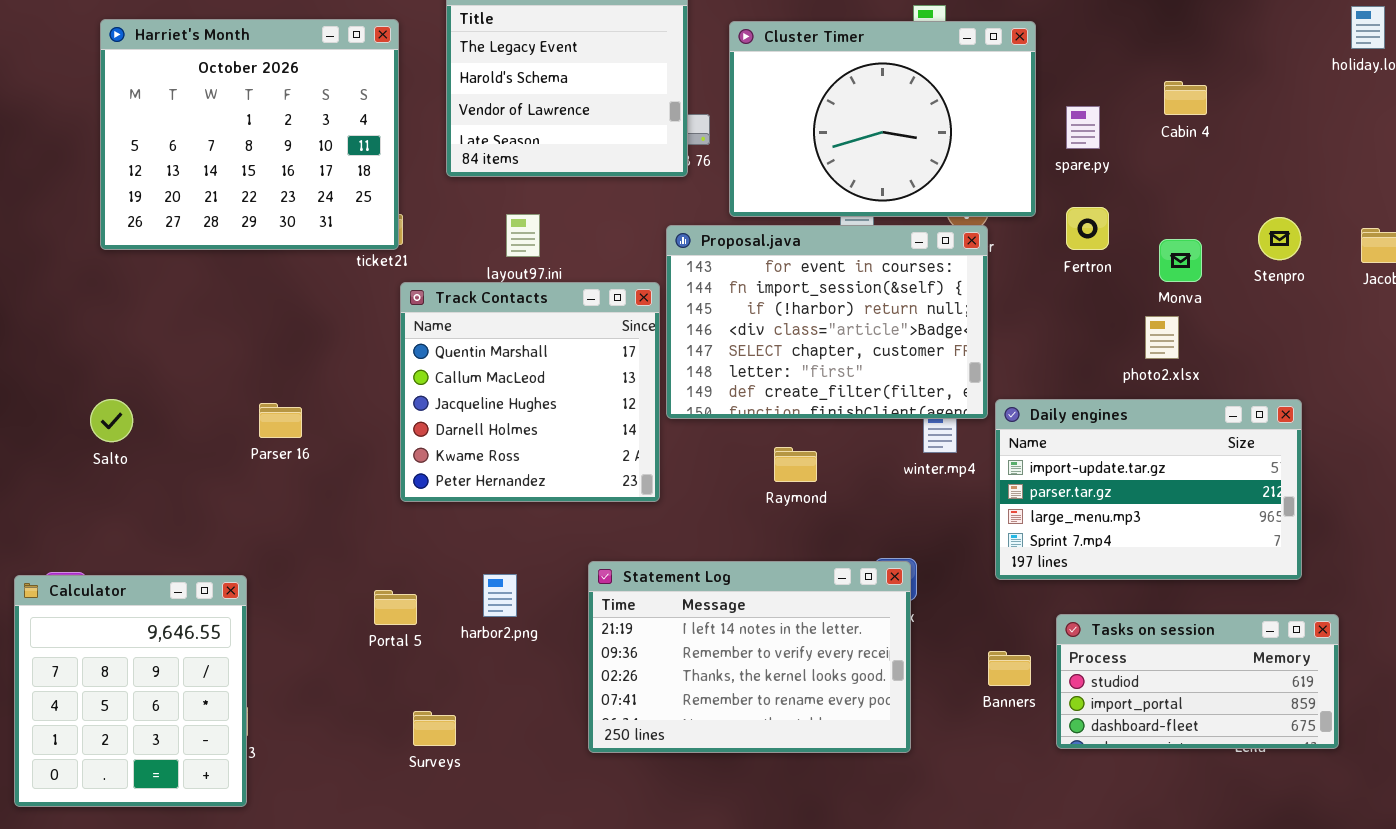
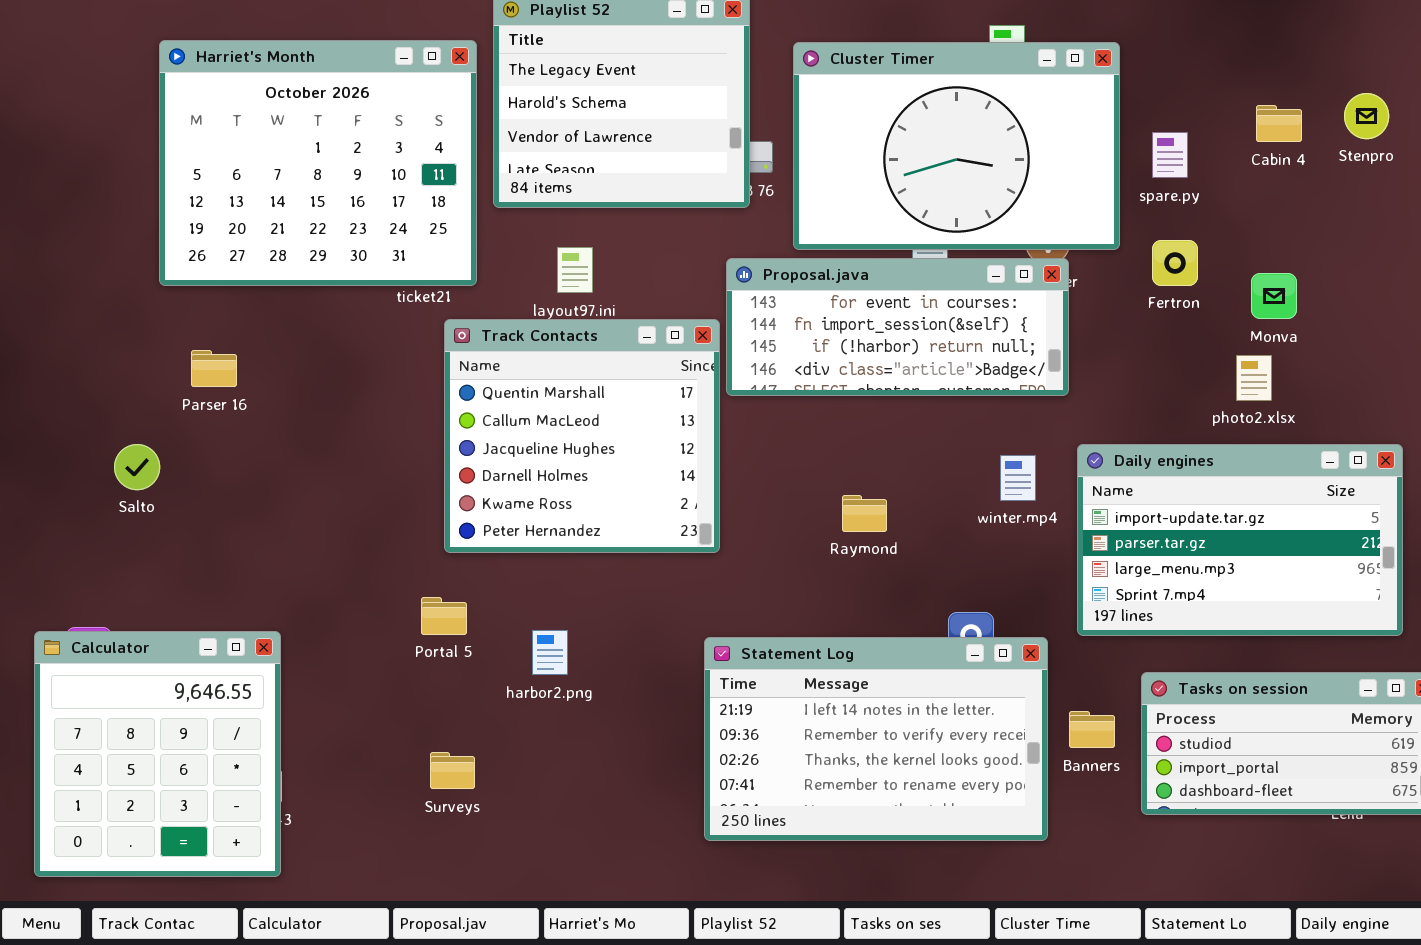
Harriet's Month: [100,19,399,250] -> [159,40,477,286], moved
Stenpro: [1258,217,1301,260] -> [1344,93,1389,139], moved
Proposal.java: [666,225,988,419] -> [726,258,1069,396], resized
Parser 16: [259,403,302,438] -> [191,350,237,387], moved
Statement Log: [588,561,911,753] -> [704,637,1048,841], moved
Portal 5: [374,590,417,625] -> [421,597,467,635], moved
Surveys: [413,711,456,746] -> [430,752,475,789], moved

